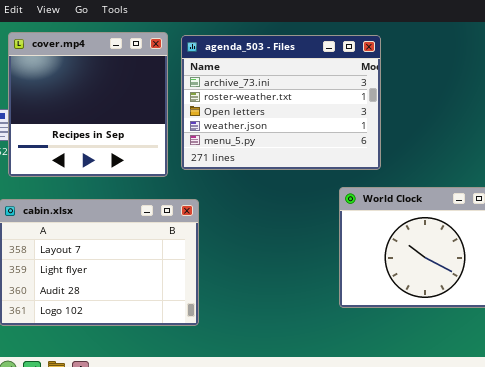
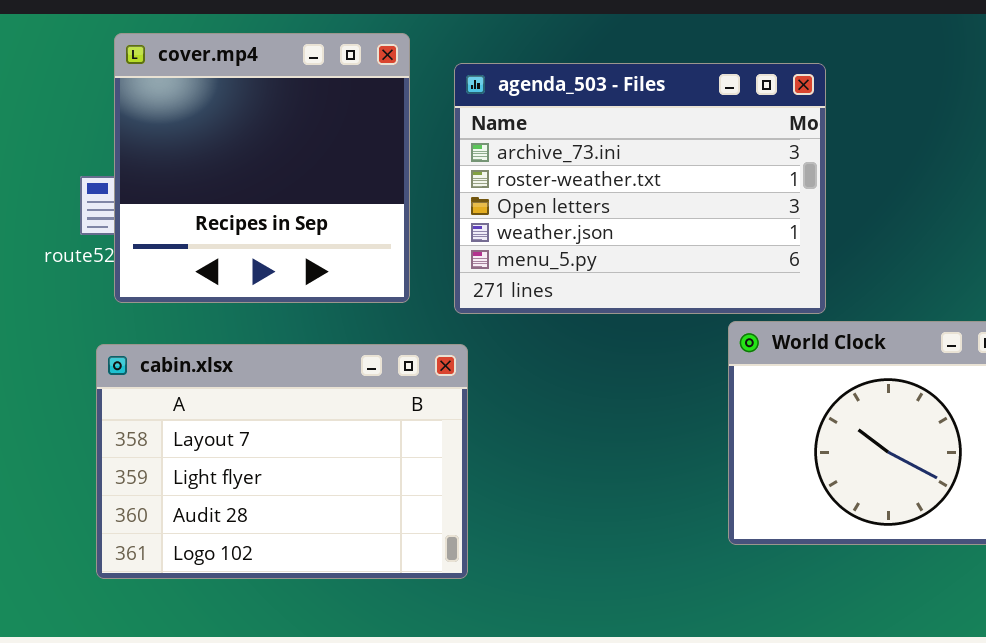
agenda_503 - Files: [181,35,381,170] -> [454,63,826,314], moved

